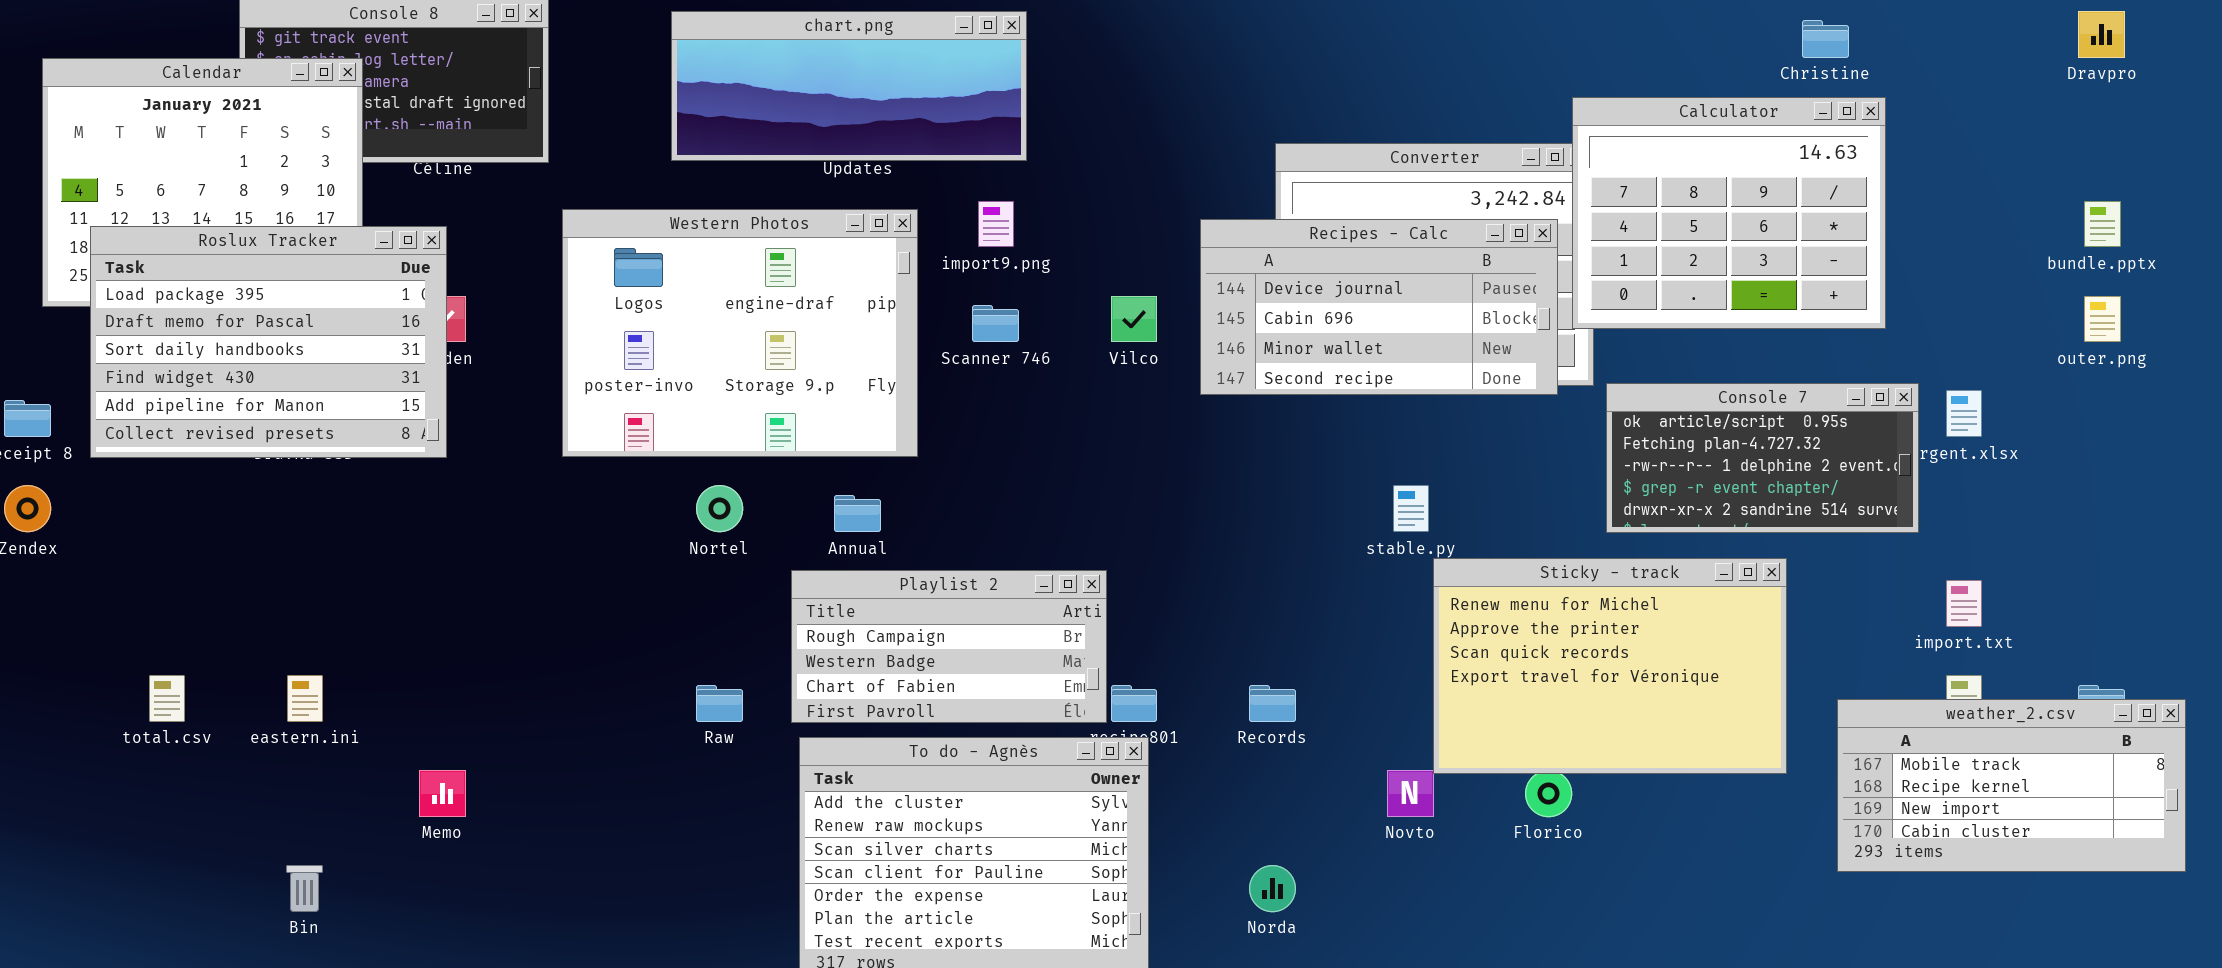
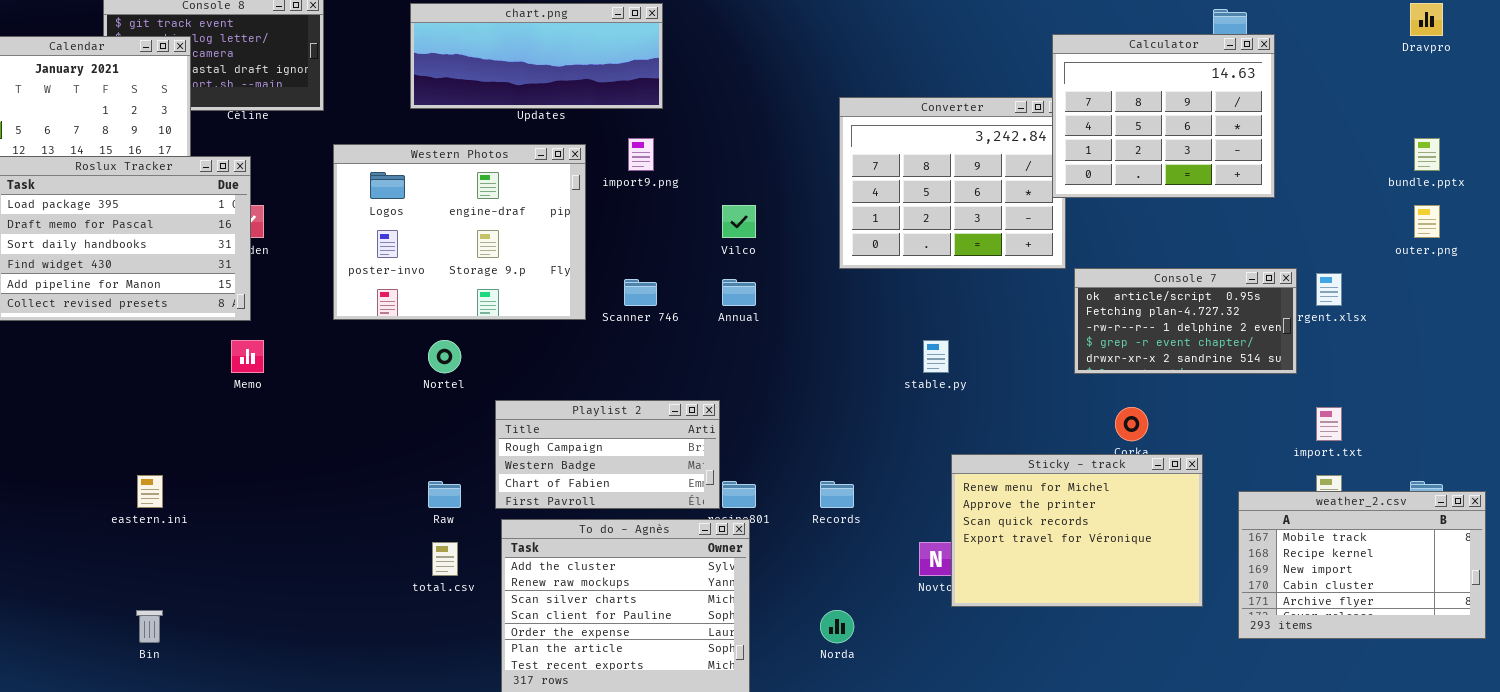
Calculator: [1572,97,1886,329] -> [1052,34,1275,198], moved
Recipes - Calc: [1200,219,1558,395] -> none, closed
Scanner 746: [972,305,1019,342] -> [624,279,657,306], moved
Annual: [834,495,881,532] -> [722,279,756,306], moved
Sticky - track: [1433,558,1787,774] -> [951,454,1203,607], moved
total.csv: [149,675,185,722] -> [432,542,458,576], moved
weather_2.csv: [1837,699,2186,872] -> [1238,491,1486,639], resized
Memo: [419,770,466,817] -> [231,340,264,373], moved

